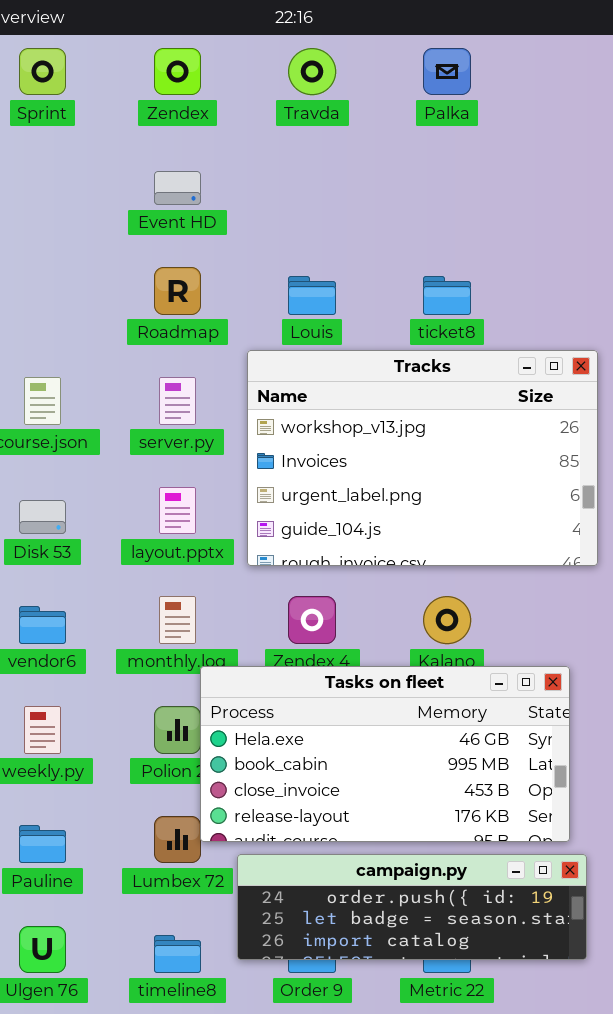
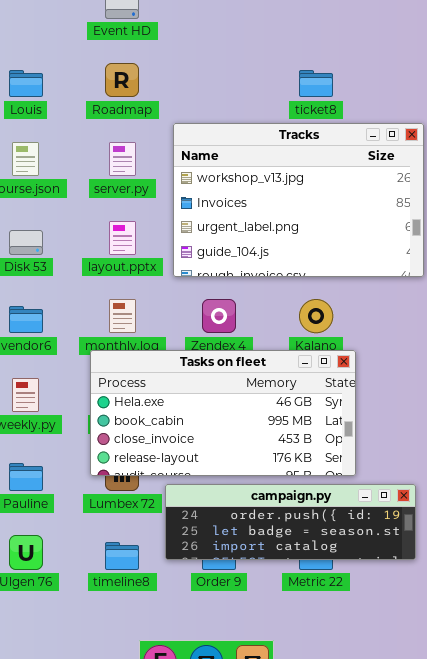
Louis: [288,276,336,315] -> [9,70,43,97], moved
Tasks on fleet: [200,666,570,842] -> [90,350,356,476], moved

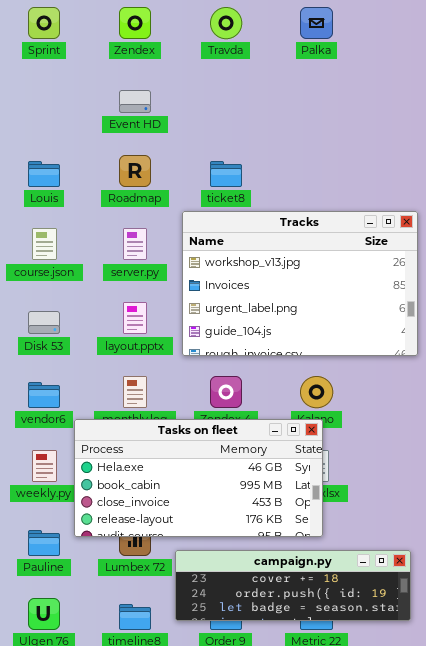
ticket8: [299,70,333,97] -> [210,161,242,187], moved
Tasks on fleet: [90,350,356,476] -> [74,419,323,537], moved
campaign.py: [165,484,416,560] -> [175,550,411,621], scrolled up 1 row

